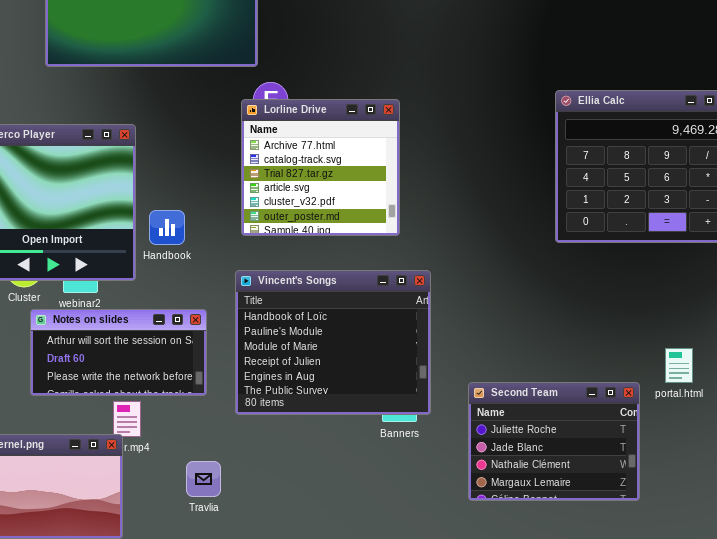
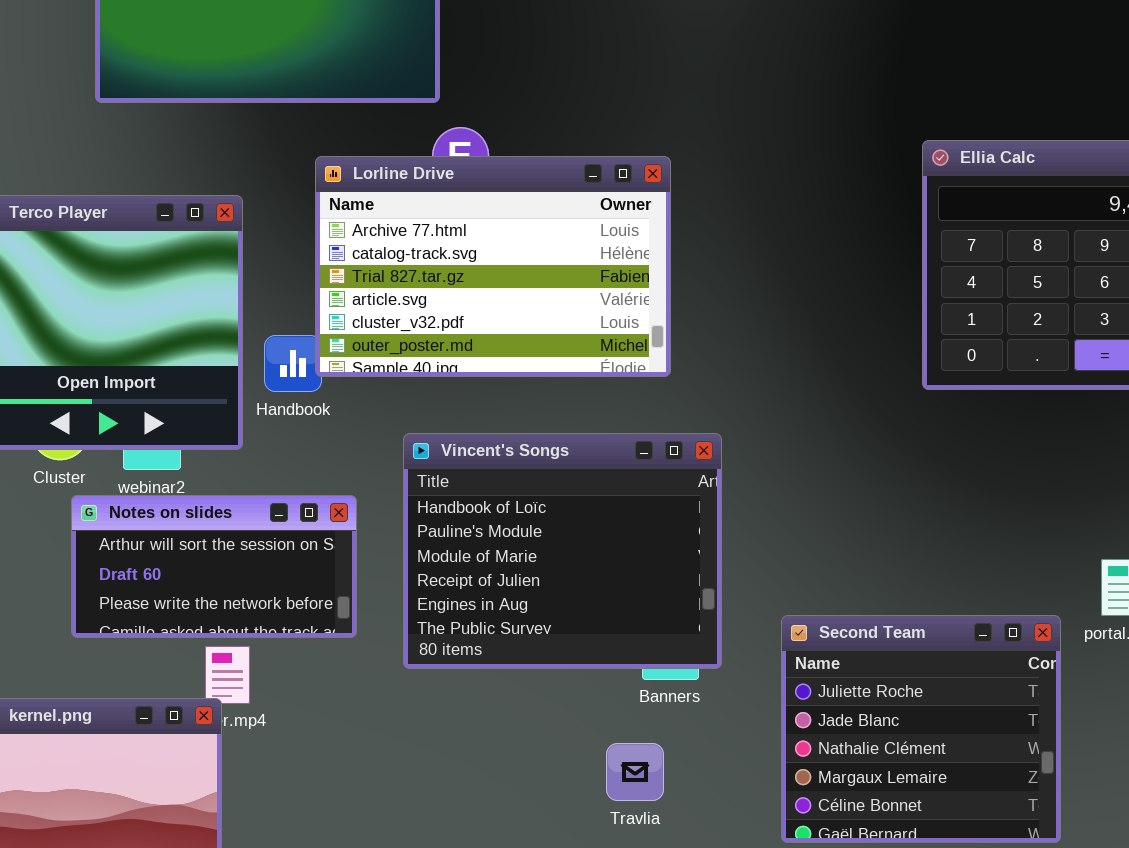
Lorline Drive: [241,99,400,236] -> [315,156,671,377], resized
Second Team: [468,382,640,501] -> [781,615,1061,843], resized
Travlia: [186,461,221,497] -> [606,743,664,801], moved

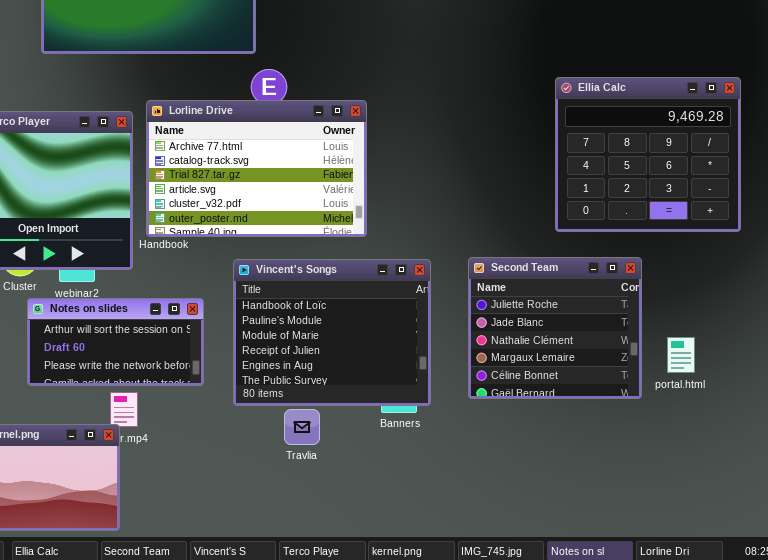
Lorline Drive: [315,156,671,377] -> [146,100,367,237], moved
Second Team: [781,615,1061,843] -> [468,257,642,399], moved
Travlia: [606,743,664,801] -> [284,409,320,445], moved

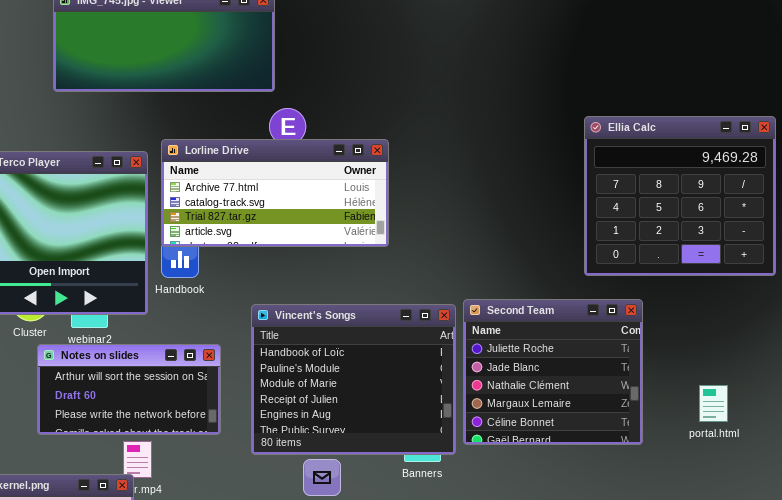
Lorline Drive: [146,100,367,237] -> [161,139,389,247], resized
Second Team: [468,257,642,399] -> [463,299,643,445], moved

